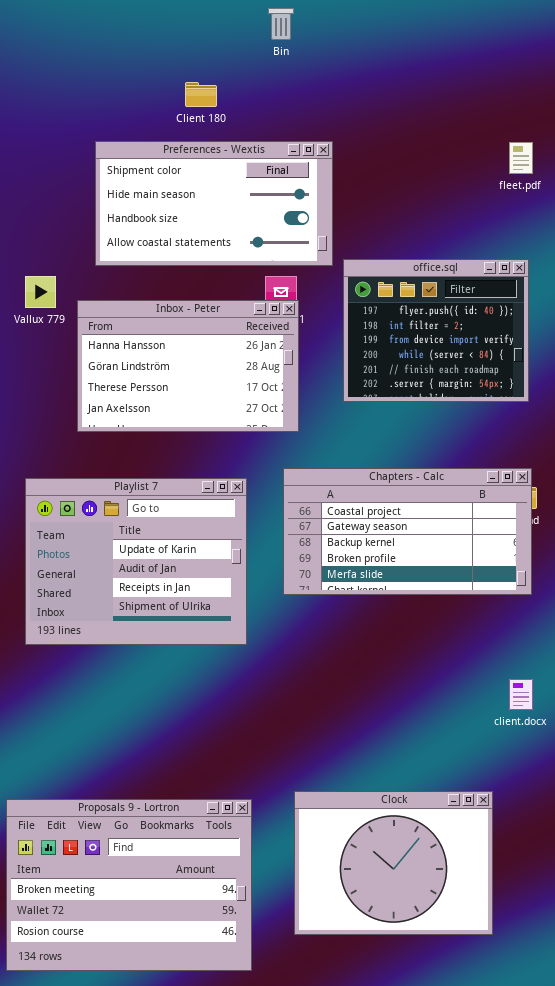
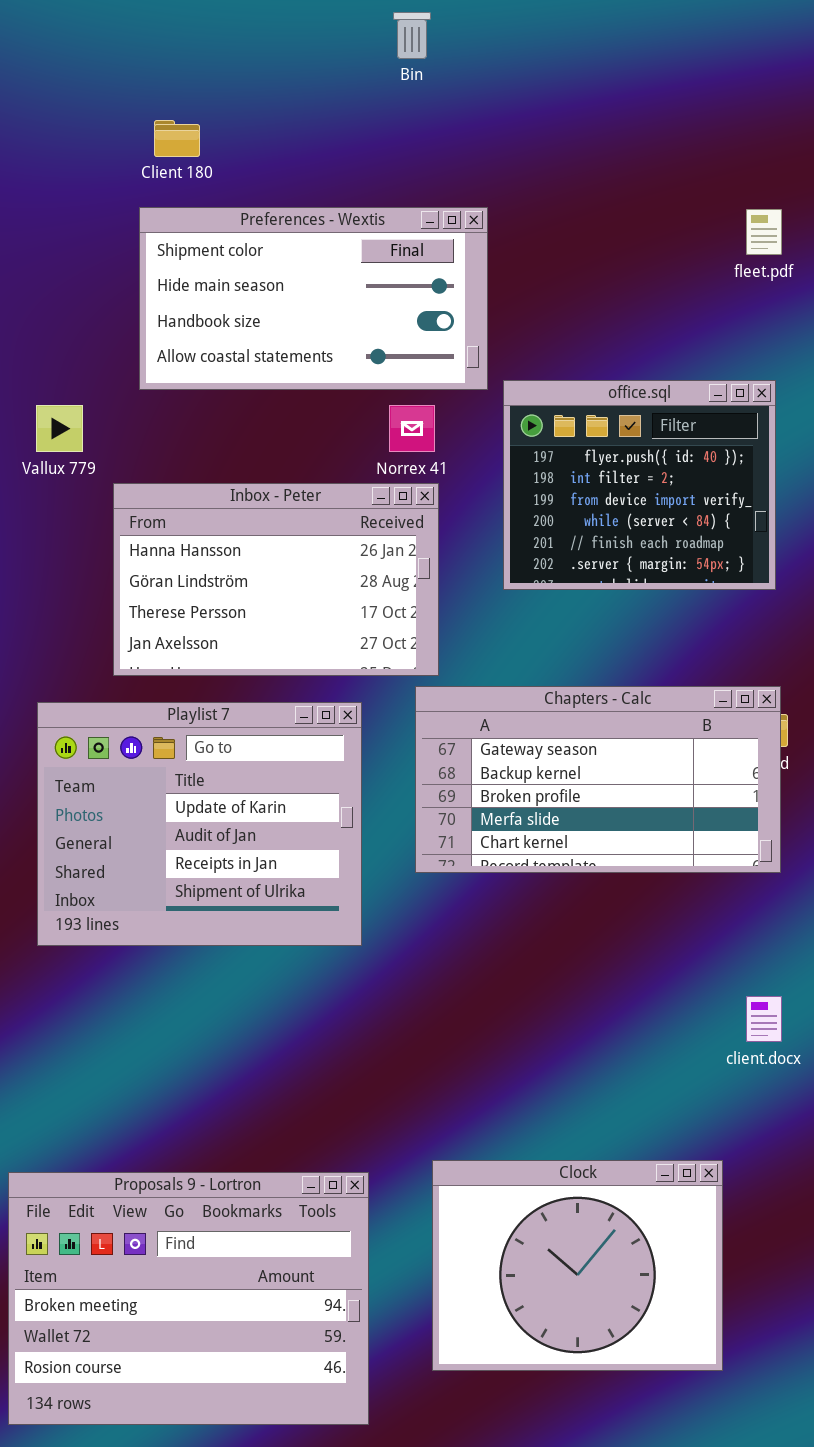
Client 180: [185,82,217,107] -> [154,120,200,157], moved
Inbox - Peter: [77,300,299,432] -> [113,483,439,676], moved
Chapters - Calc: [283,468,532,595] -> [415,686,781,873], scrolled down 1 row

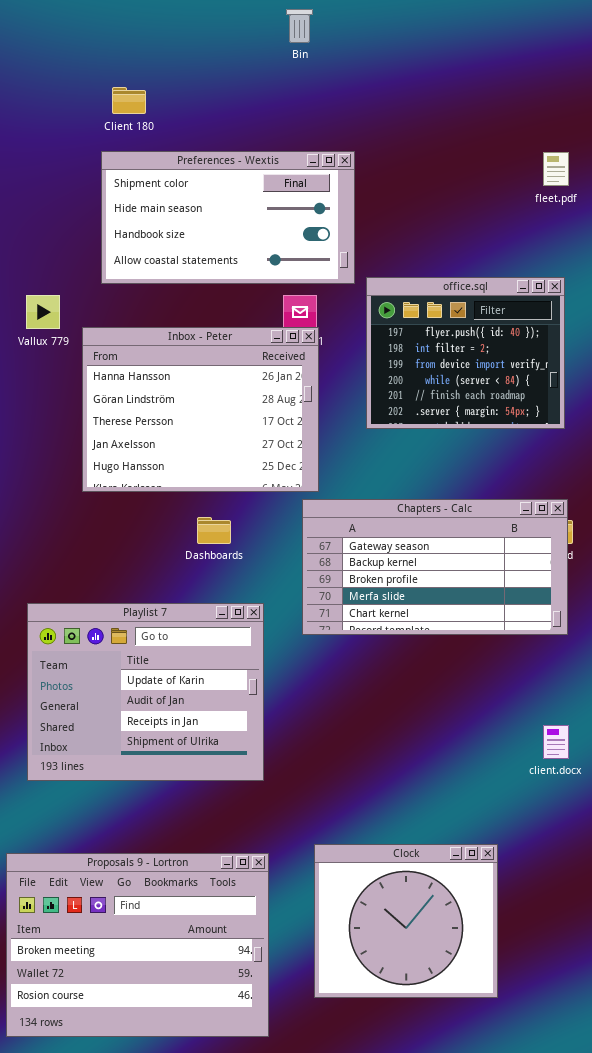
Inbox - Peter: [113,483,439,676] -> [82,327,319,492], resized
Playlist 7: [37,702,362,946] -> [27,603,264,781], moved
Clock: [432,1160,723,1371] -> [314,844,498,998], resized

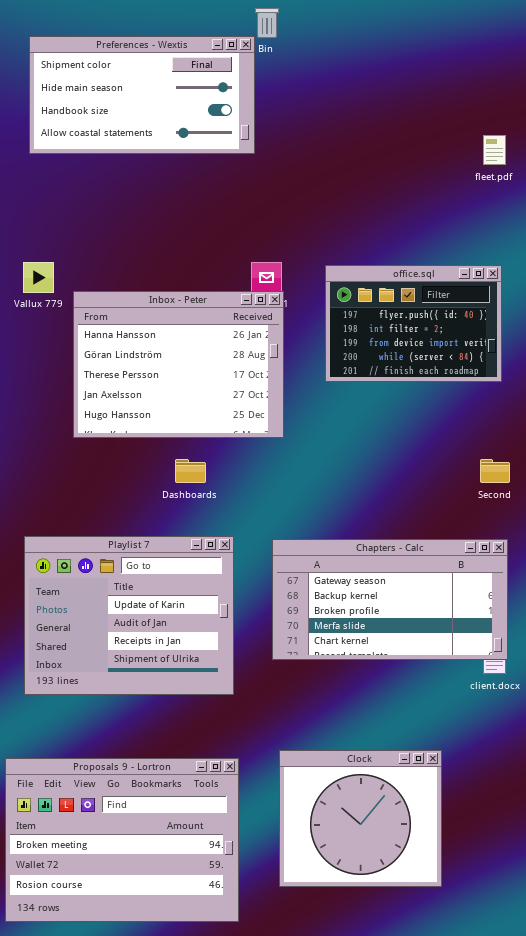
Preferences - Wextis: [101,151,355,284] -> [29,36,255,154], moved
office.sql: [366,277,565,429] -> [325,265,502,382], resized
Chapters - Calc: [302,499,568,635] -> [272,539,508,660], moved

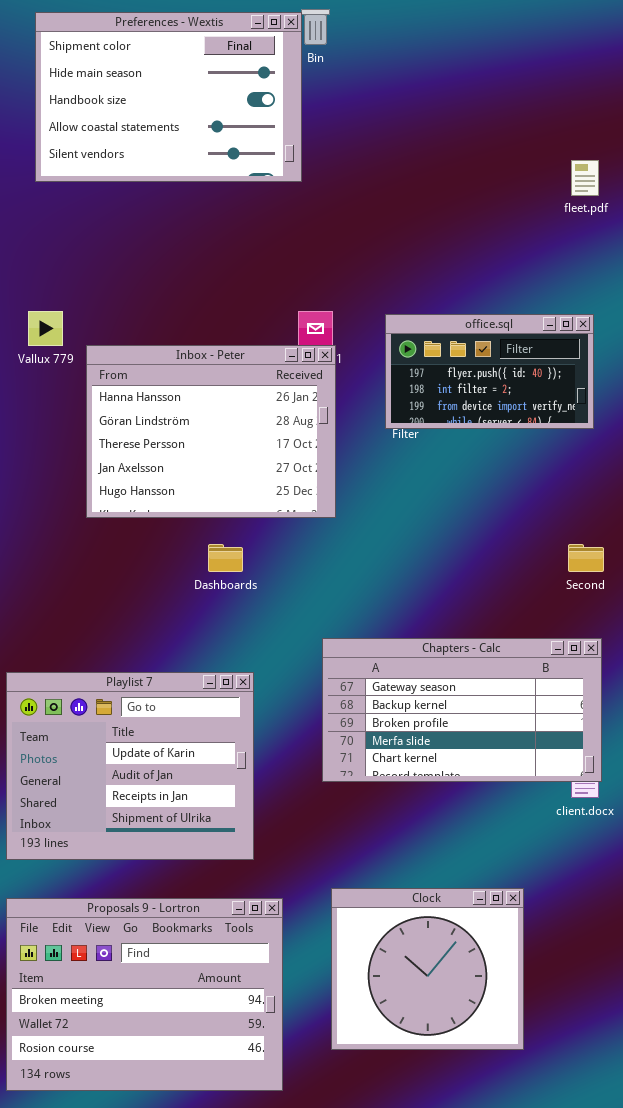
Preferences - Wextis: [29,36,255,154] -> [35,12,302,182], resized
office.sql: [325,265,502,382] -> [385,314,594,429], resized
Playlist 7: [24,536,234,695] -> [6,672,254,860], moved

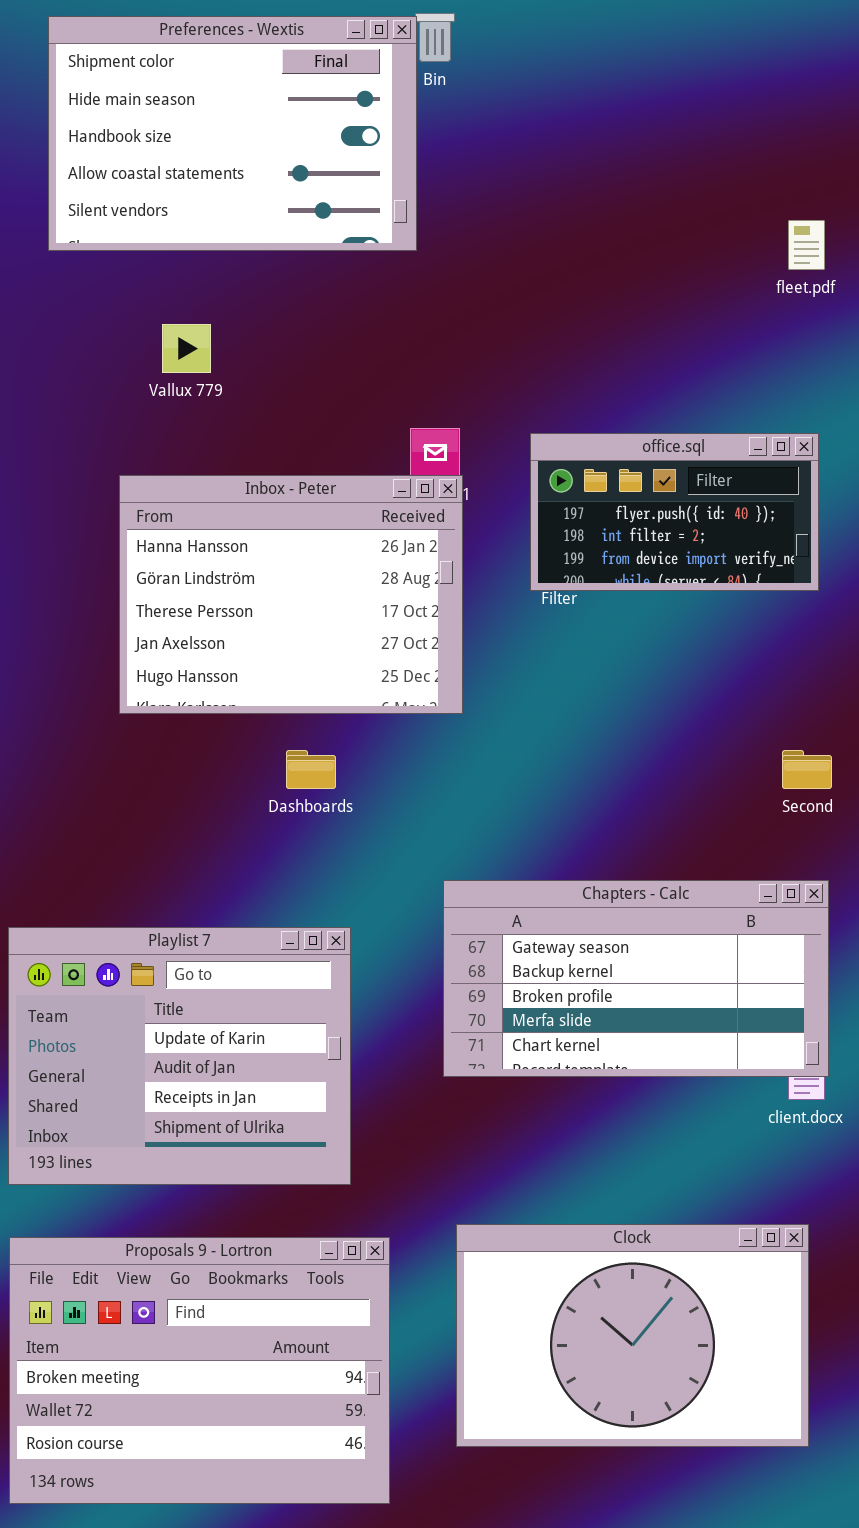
Vallux 779: [28,311,63,346] -> [162,324,211,373], moved
Clock: [331,888,524,1050] -> [456,1224,809,1447], resized

